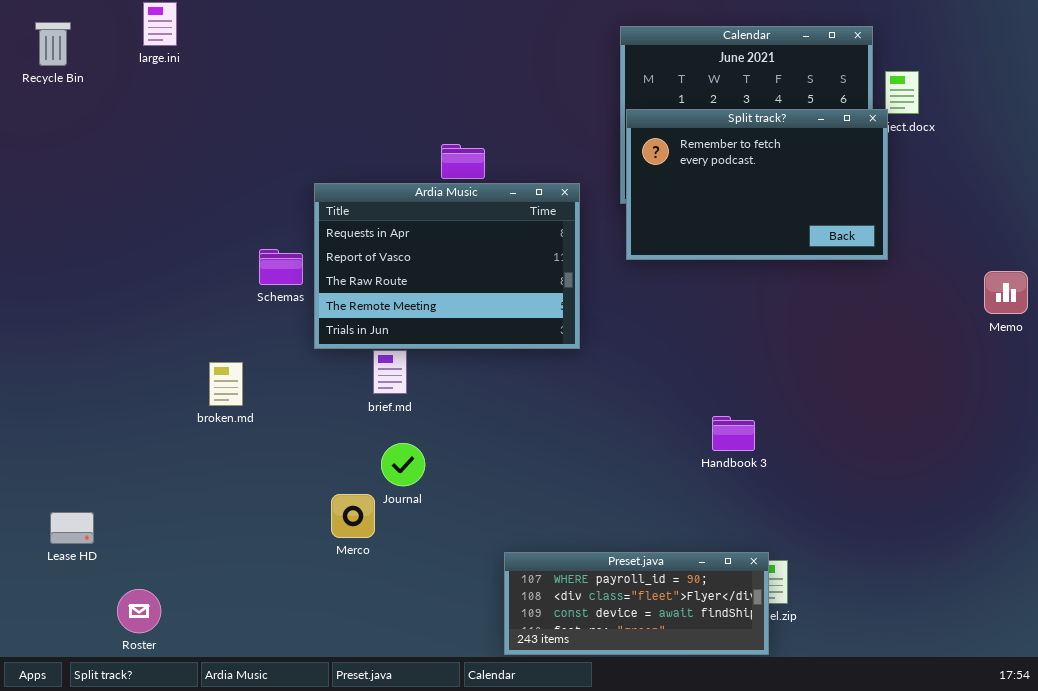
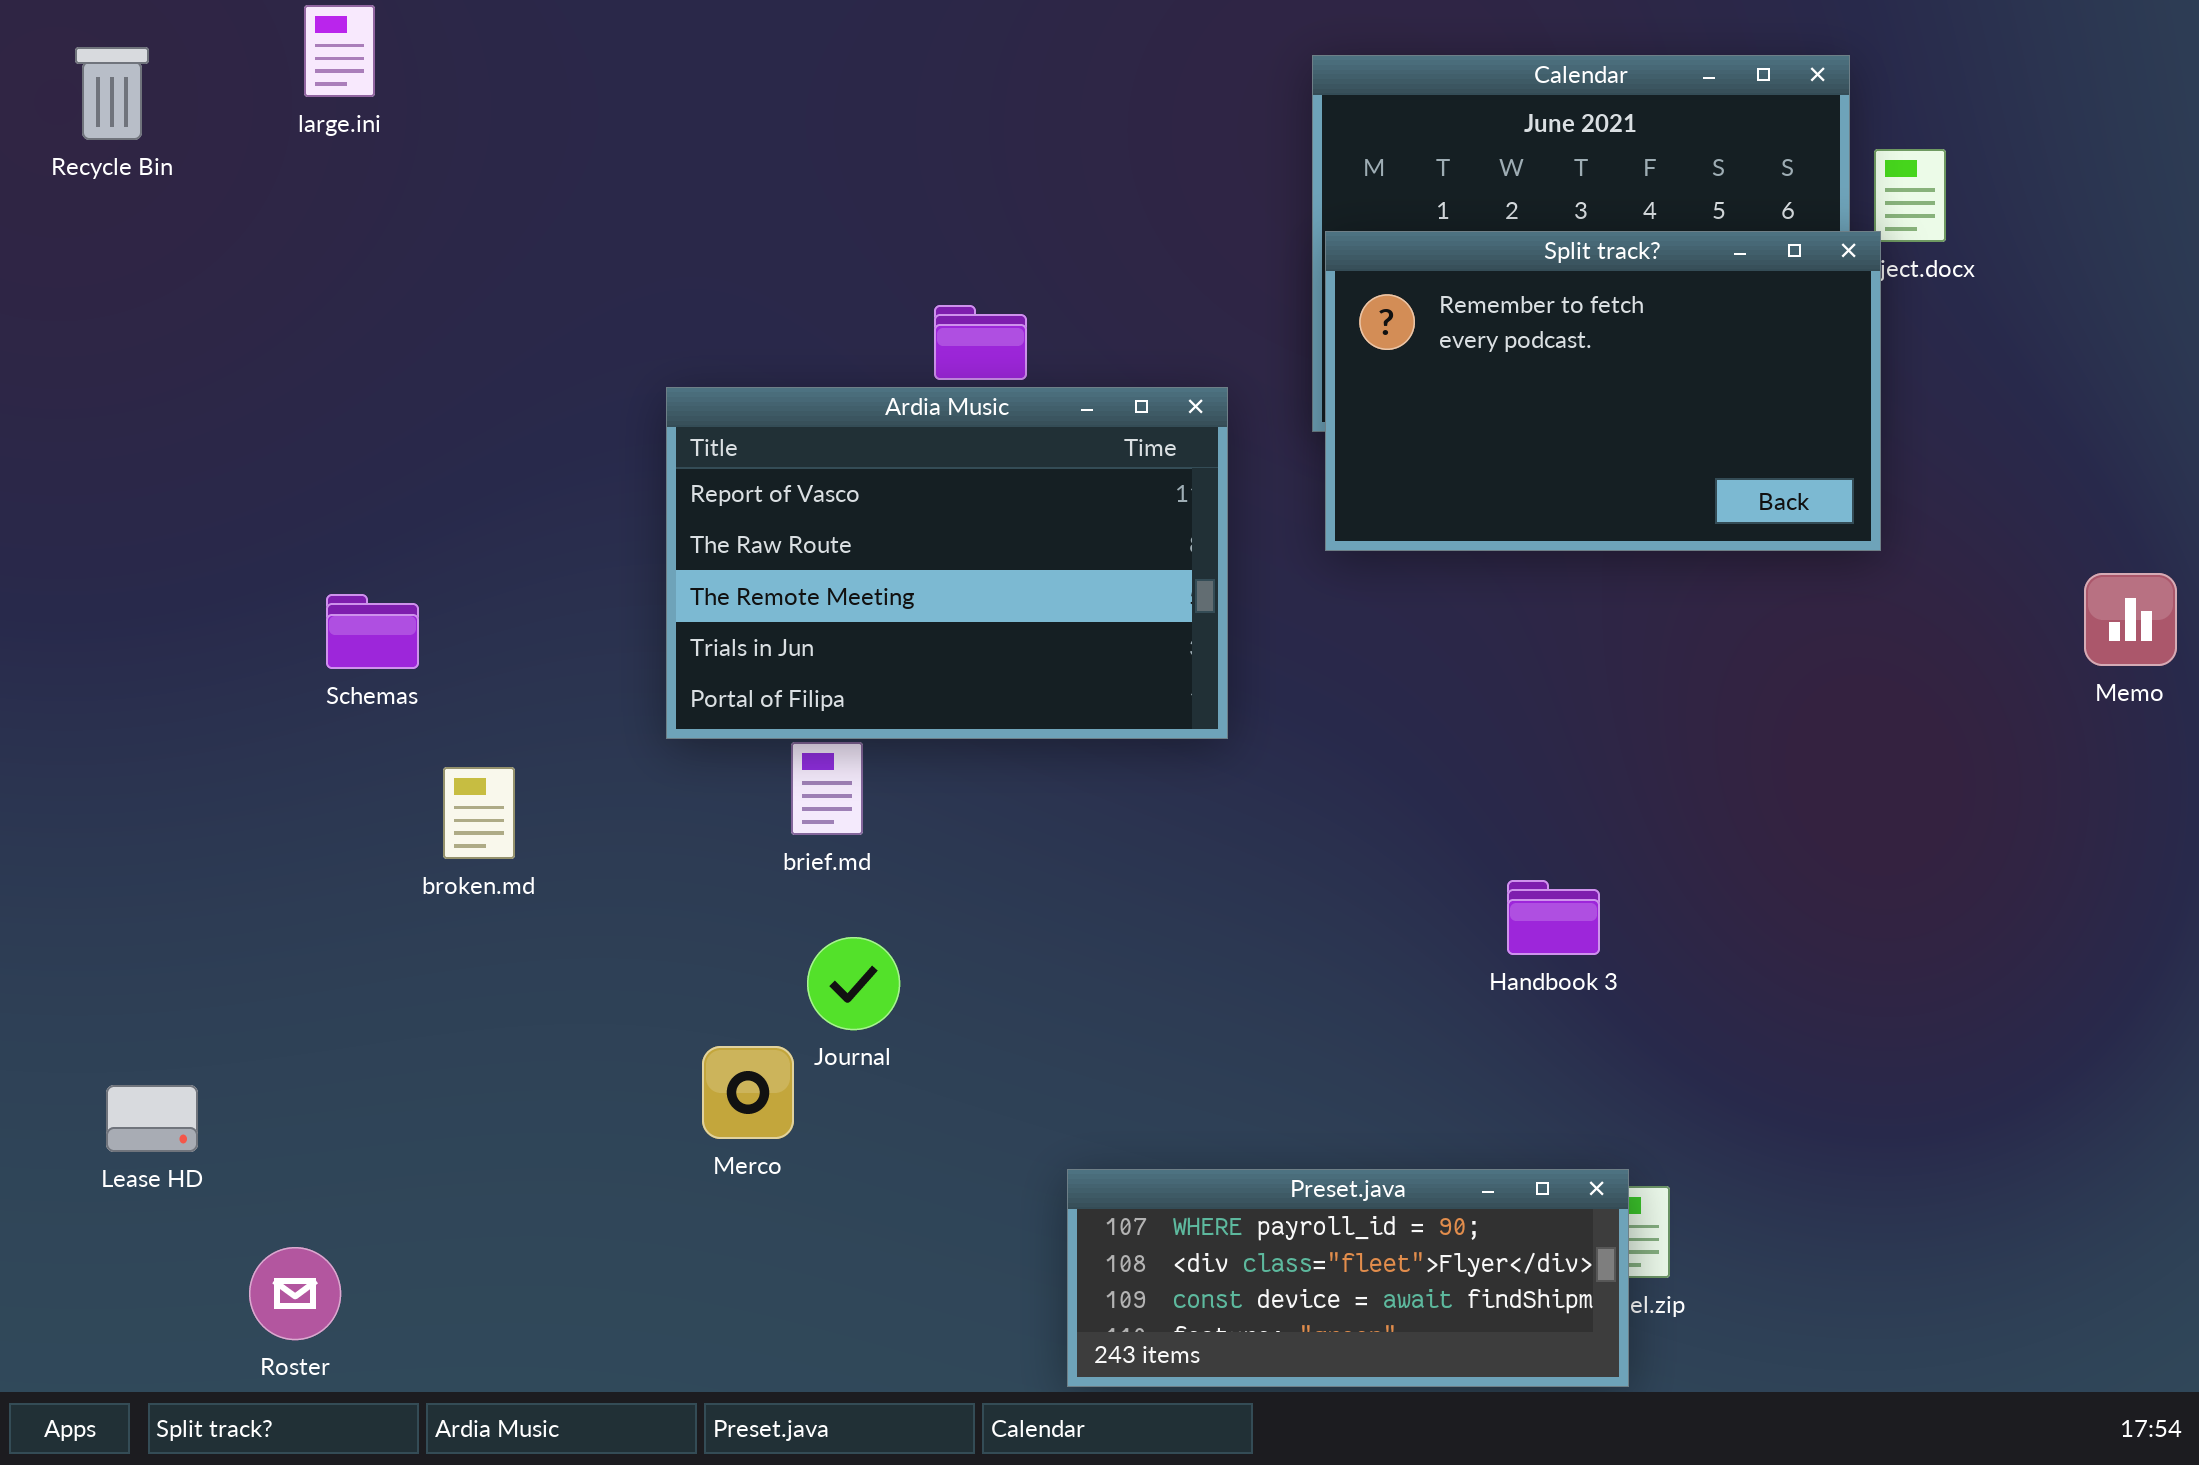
Ardia Music: [314,183,580,349] -> [666,387,1228,739], scrolled down 1 row
Schemas: [259,249,303,285] -> [326,594,419,669], moved

